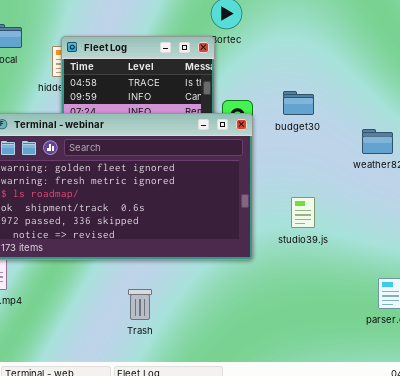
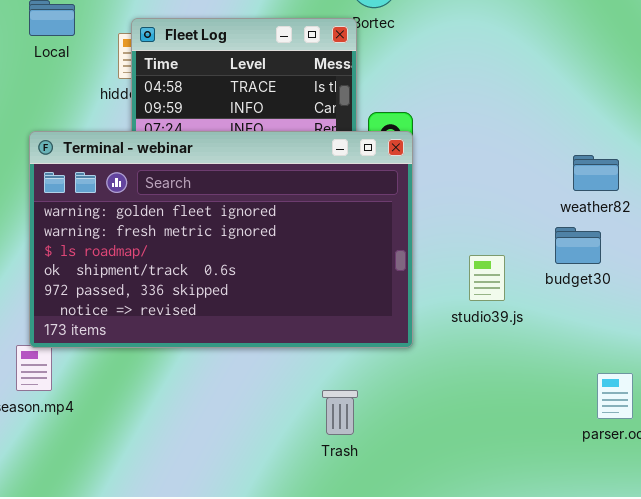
budget30: [283,91,314,115] -> [555,227,601,264], moved
Trash: [128,289,152,320] -> [322,390,358,435], moved

